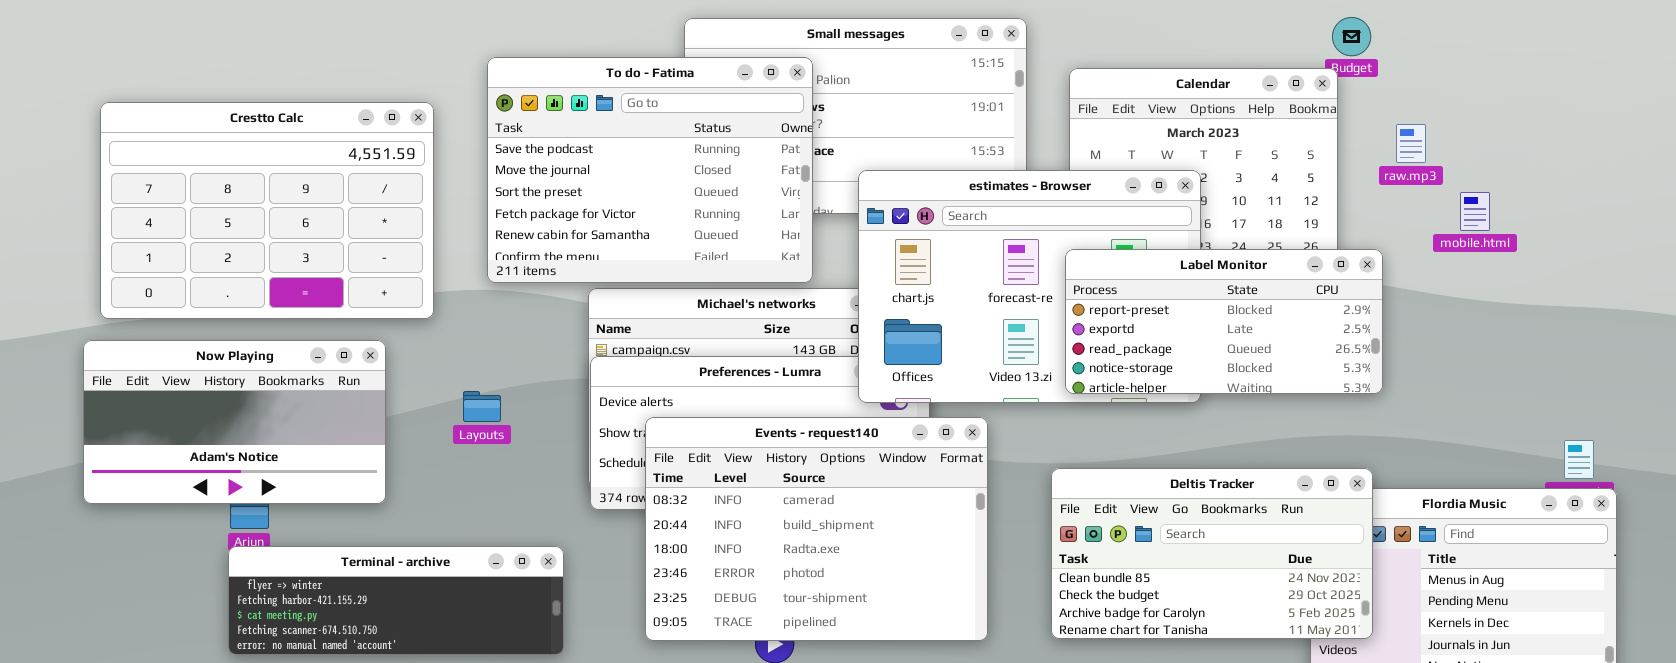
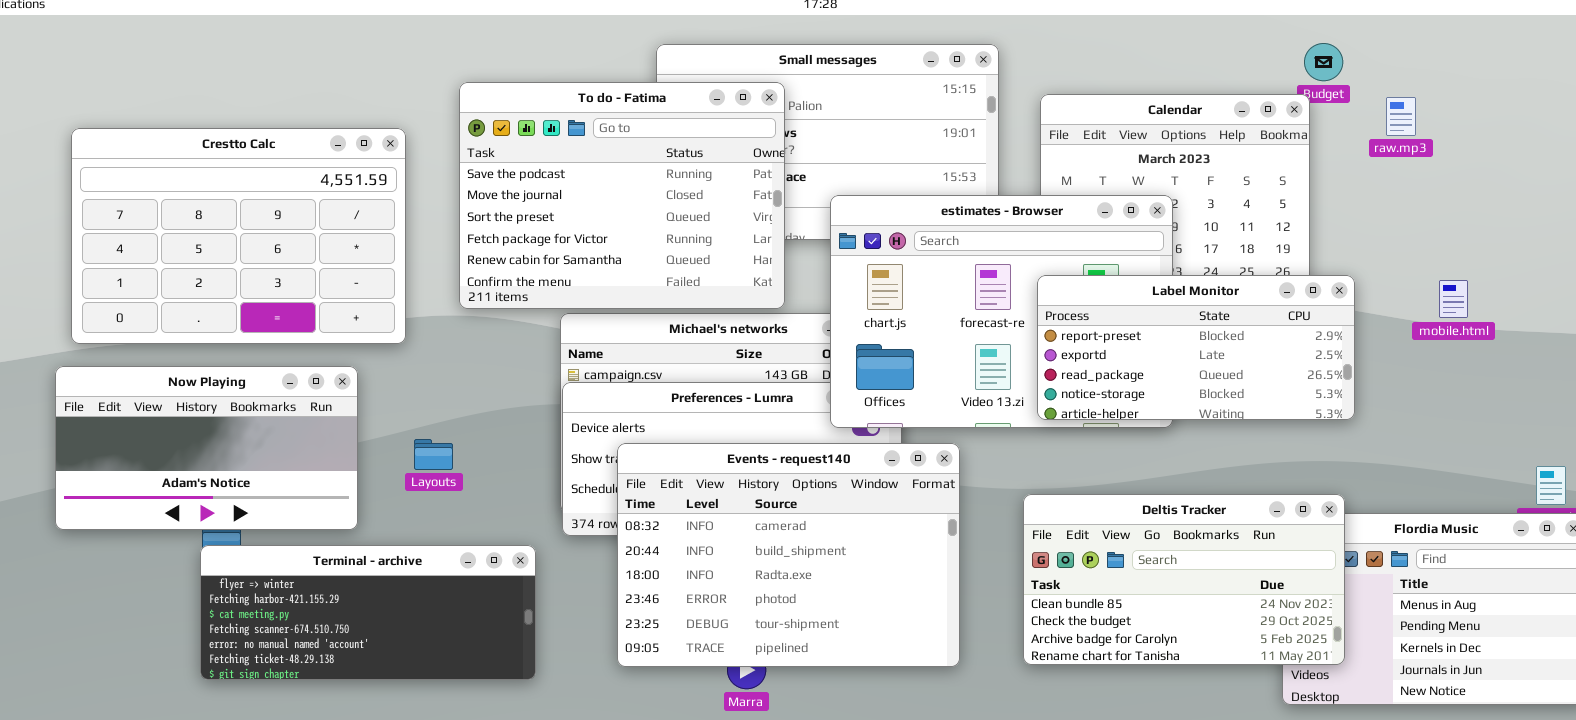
raw.mp3: [1396,124,1426,163] -> [1386,97,1416,136], moved
mobile.html: [1460,192,1490,231] -> [1439,280,1468,318], moved
Layouts: [463,391,501,422] -> [414,439,453,470], moved
Terminal - archive: [228,546,564,655] -> [200,545,536,680], resized

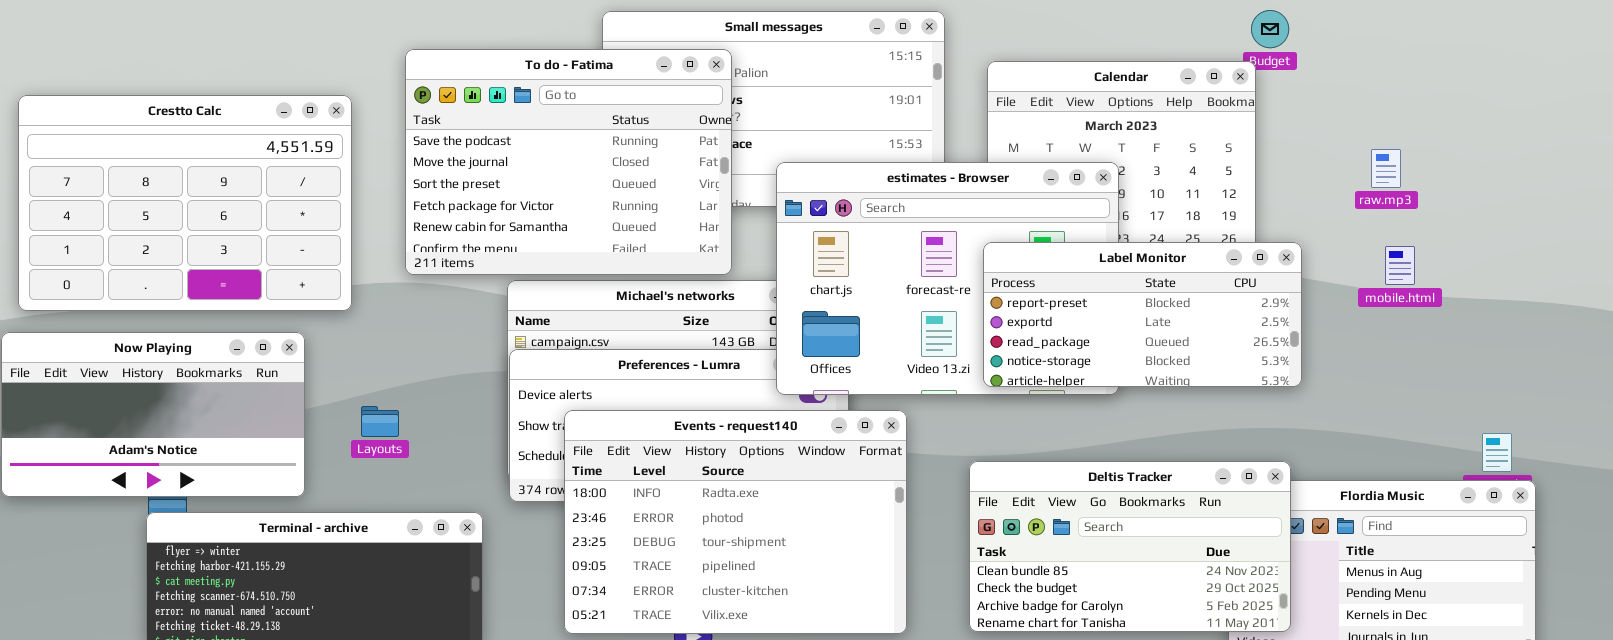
raw.mp3: [1386,97,1416,136] -> [1371,149,1401,188], moved
Events - request140: [617,443,960,667] -> [564,410,907,634], scrolled down 2 rows

